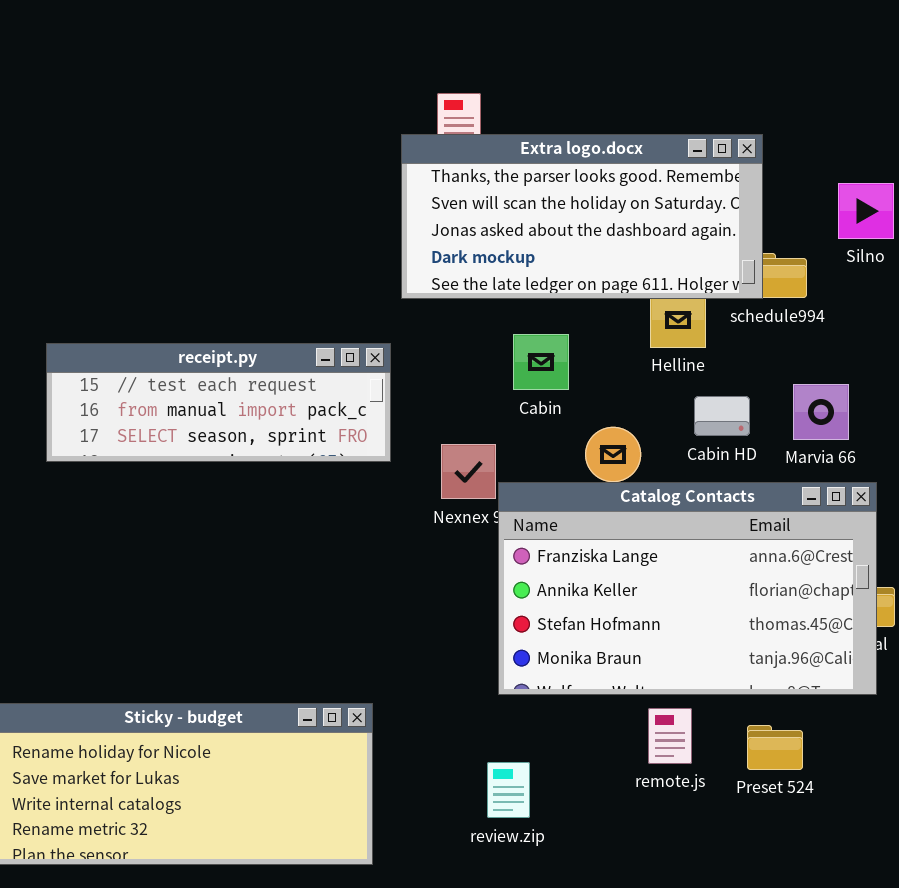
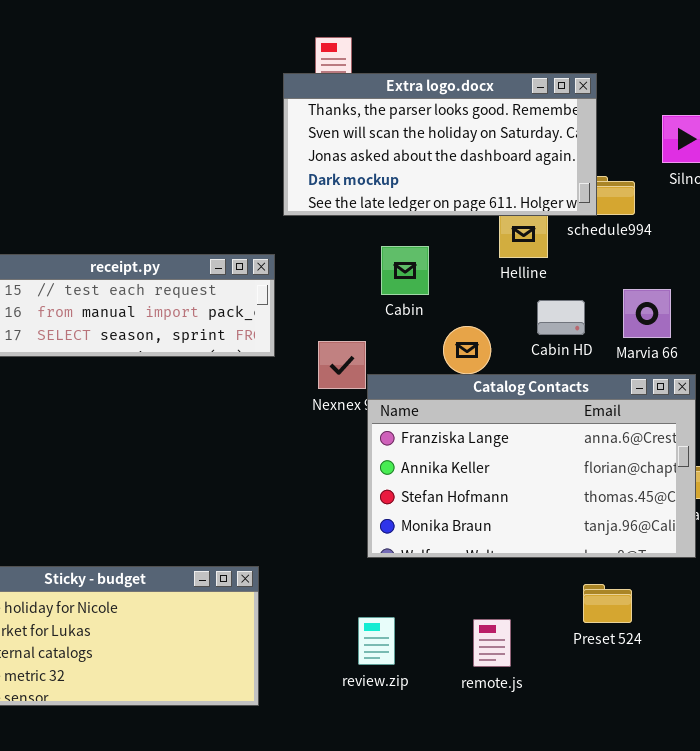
remote.js: [648,708,692,764] -> [473,619,511,667], moved

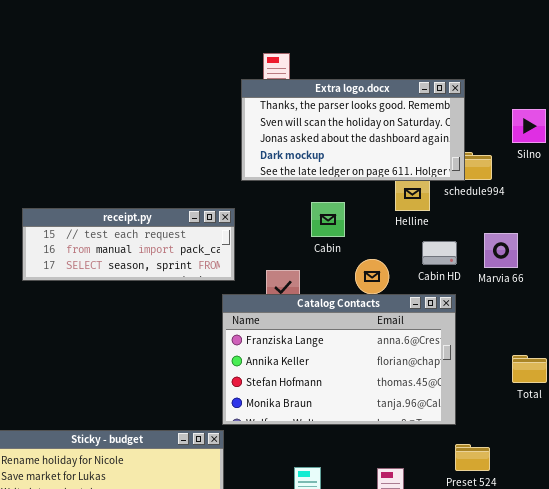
Catalog Contacts: [367,374,696,558] -> [222,294,456,425], moved

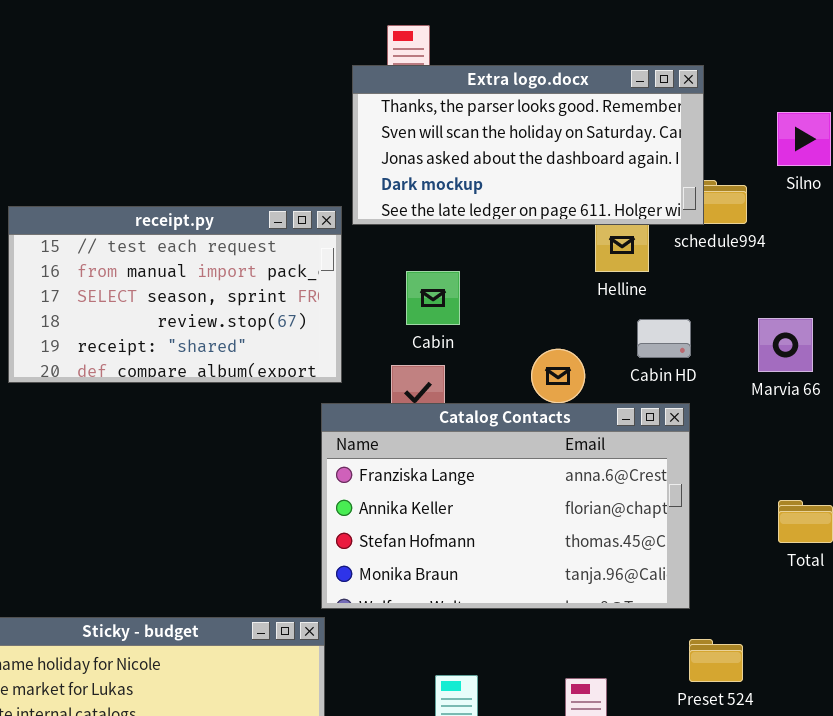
Cabin: [311,202,345,237] -> [406,271,460,325], moved
receipt.py: [22,208,235,281] -> [8,206,342,383], resized
Marvia 66: [484,233,518,268] -> [758,318,813,372], moved

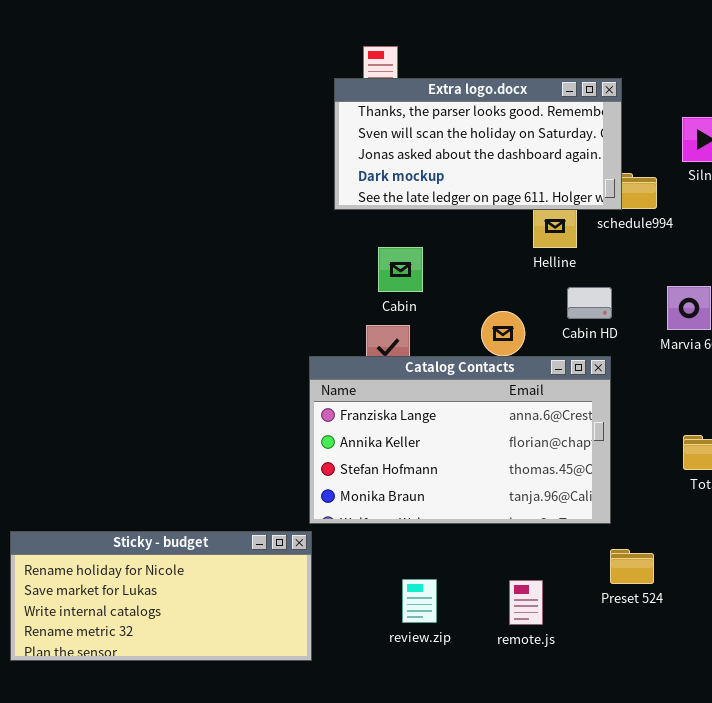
receipt.py: [8,206,342,383] -> none, closed

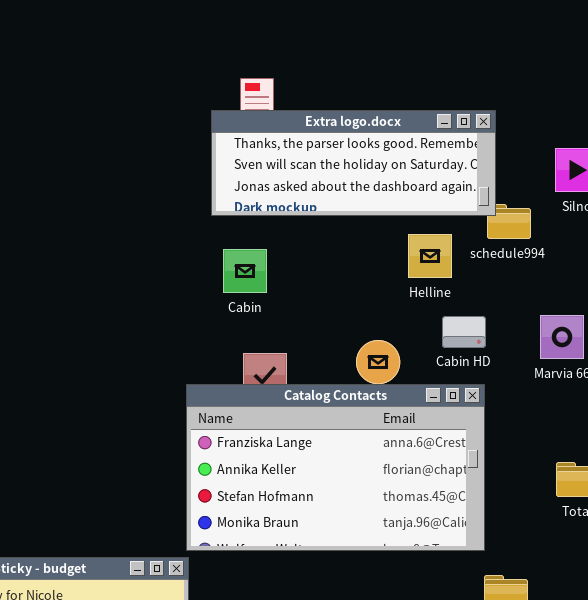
Extra logo.docx: [334,78,622,210] -> [211,110,496,216], resized
Cabin: [378,247,423,292] -> [223,249,267,293], moved

